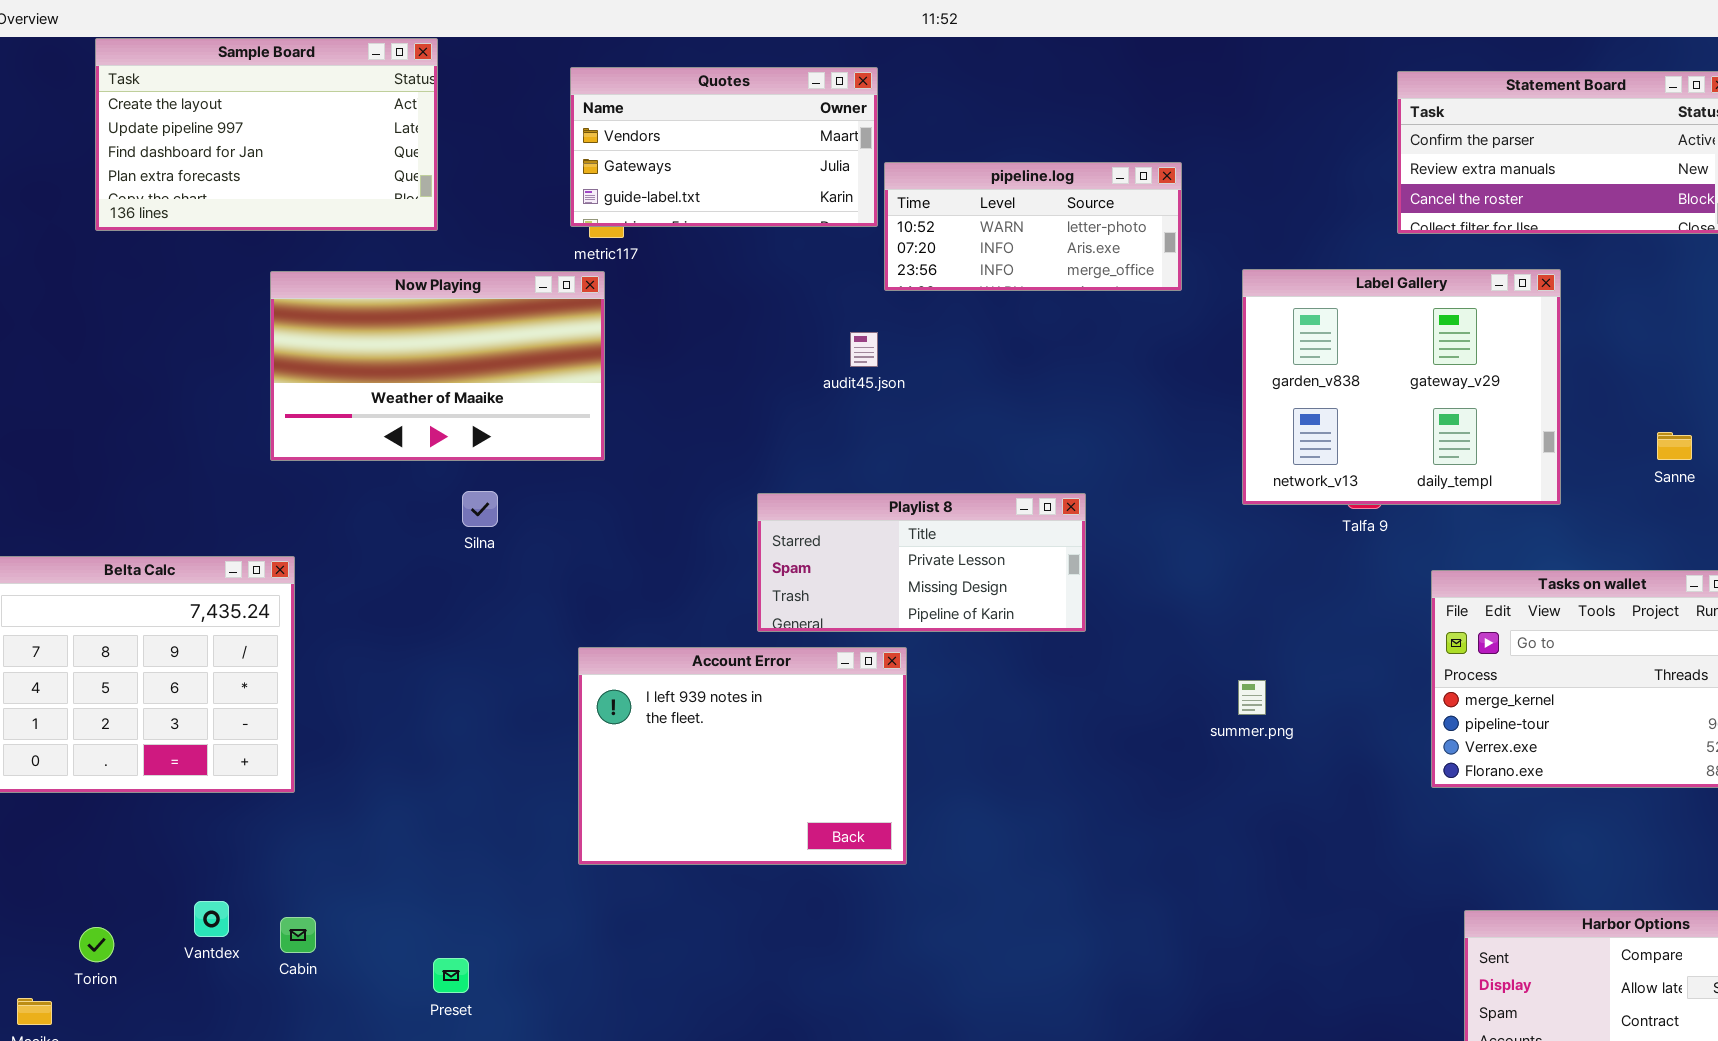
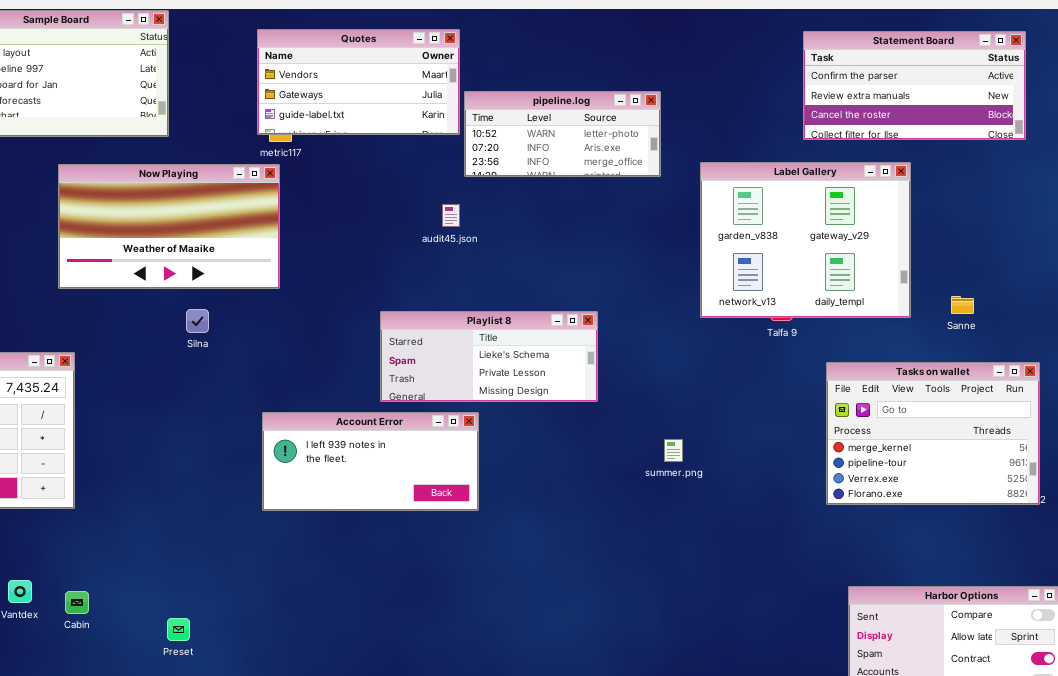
Sanne: [1657,432,1692,460] -> [951,296,974,314], moved
Playlist 8: [757,493,1086,632] -> [380,311,598,402], scrolled up 1 row
Account Error: [578,647,907,865] -> [262,412,479,511], resized
summer.png: [1238,680,1266,715] -> [664,439,683,462], moved

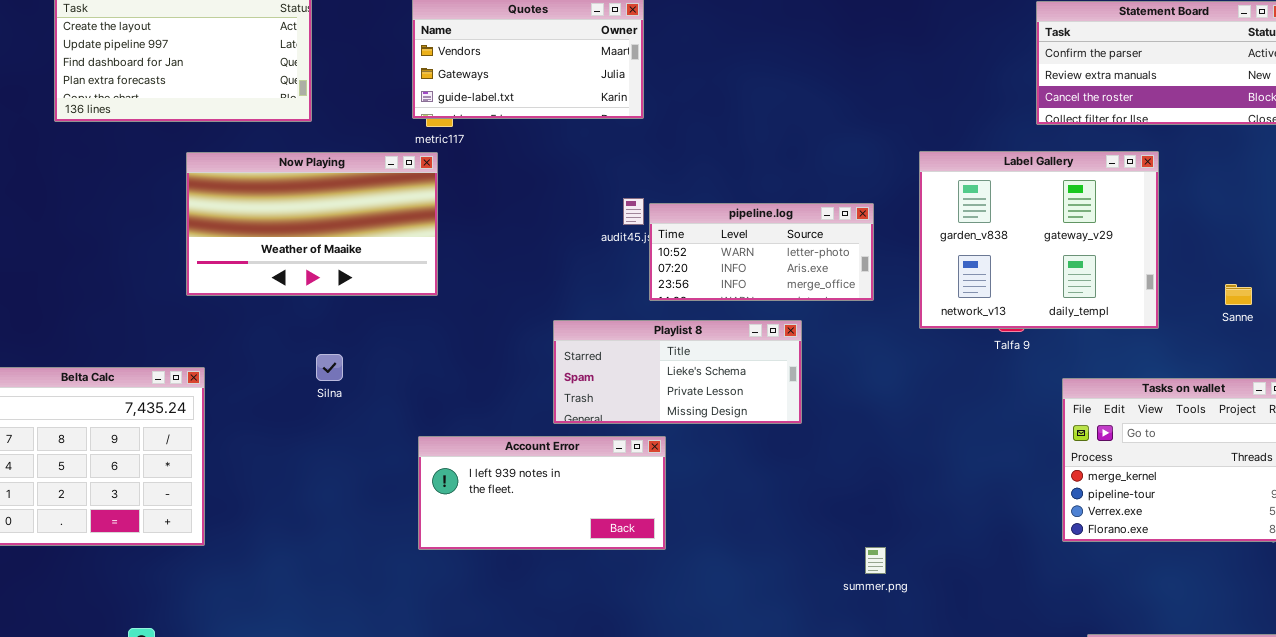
pipeline.log: [464,91,661,177] -> [649,203,874,301], moved
Sanne: [951,296,974,314] -> [1225,284,1252,305], moved
Silna: [186,309,209,333] -> [316,354,343,381], moved
summer.png: [664,439,683,462] -> [865,547,886,574], moved

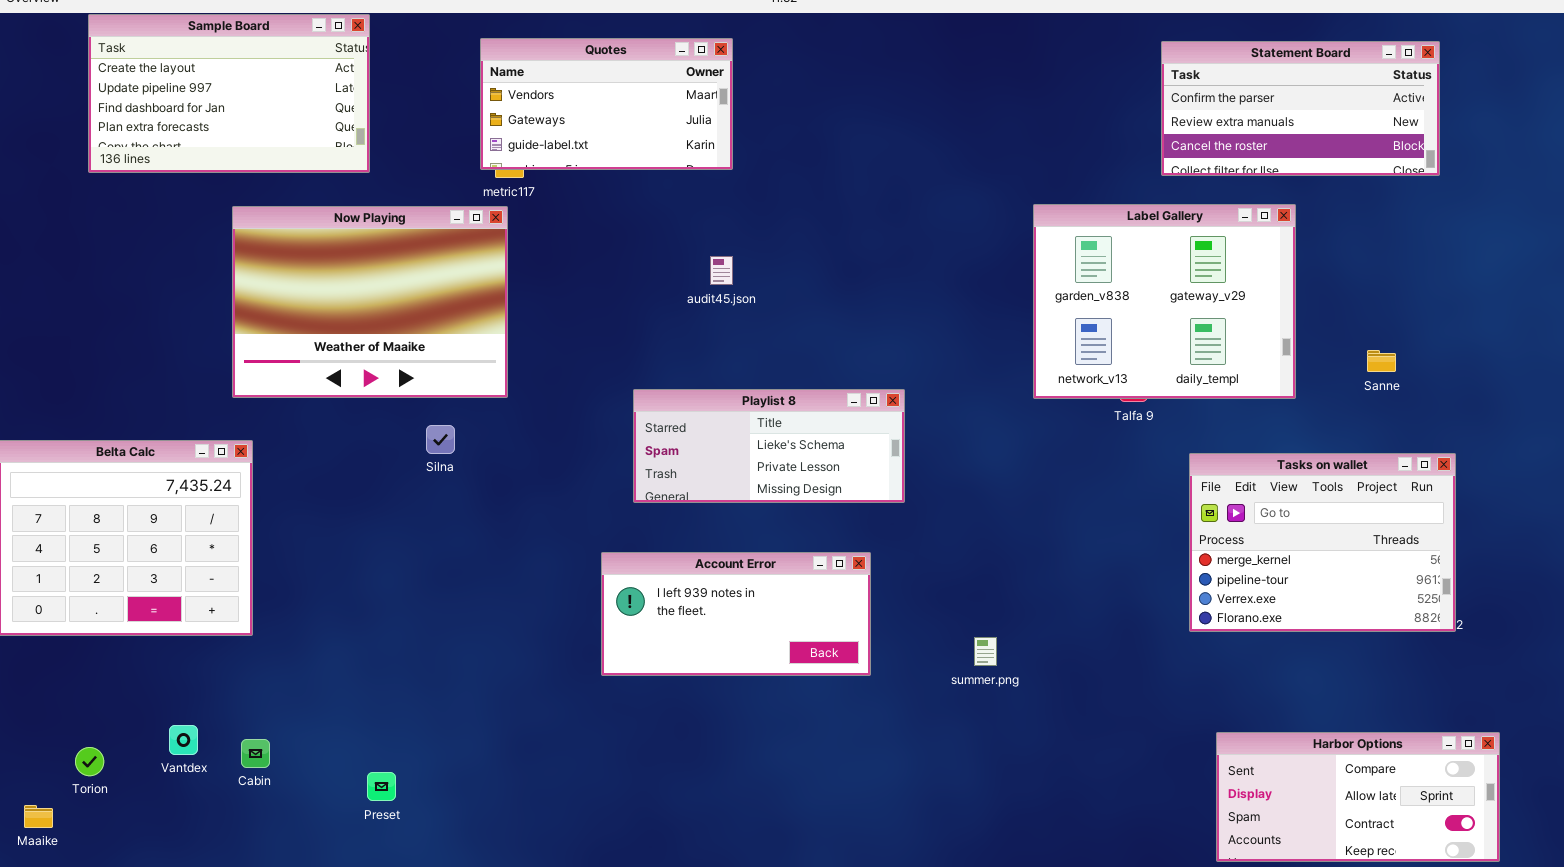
Now Playing: [186,152,438,296] -> [232,206,508,398], resized
pipeline.log: [649,203,874,301] -> none, closed
Silna: [316,354,343,381] -> [426,425,455,454], moved
Account Error: [418,436,666,550] -> [601,552,871,676], moved

